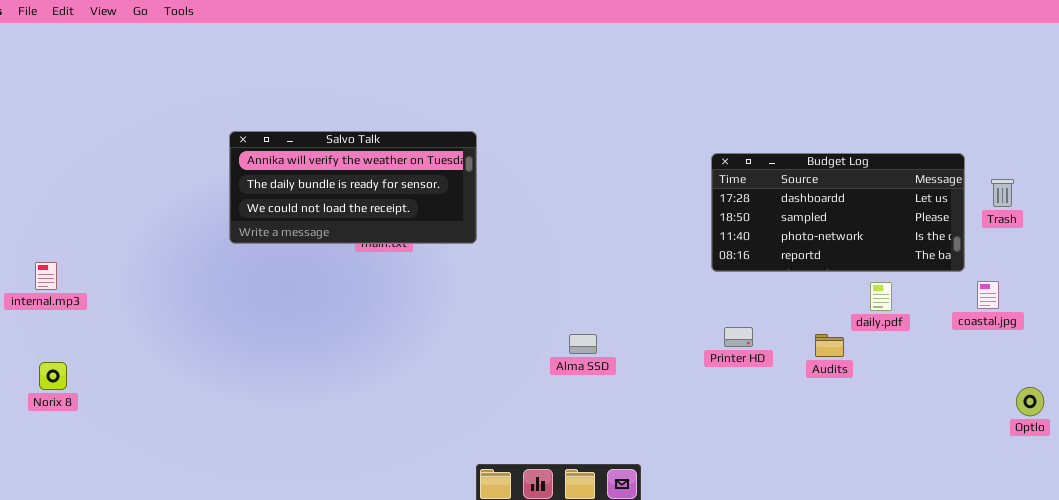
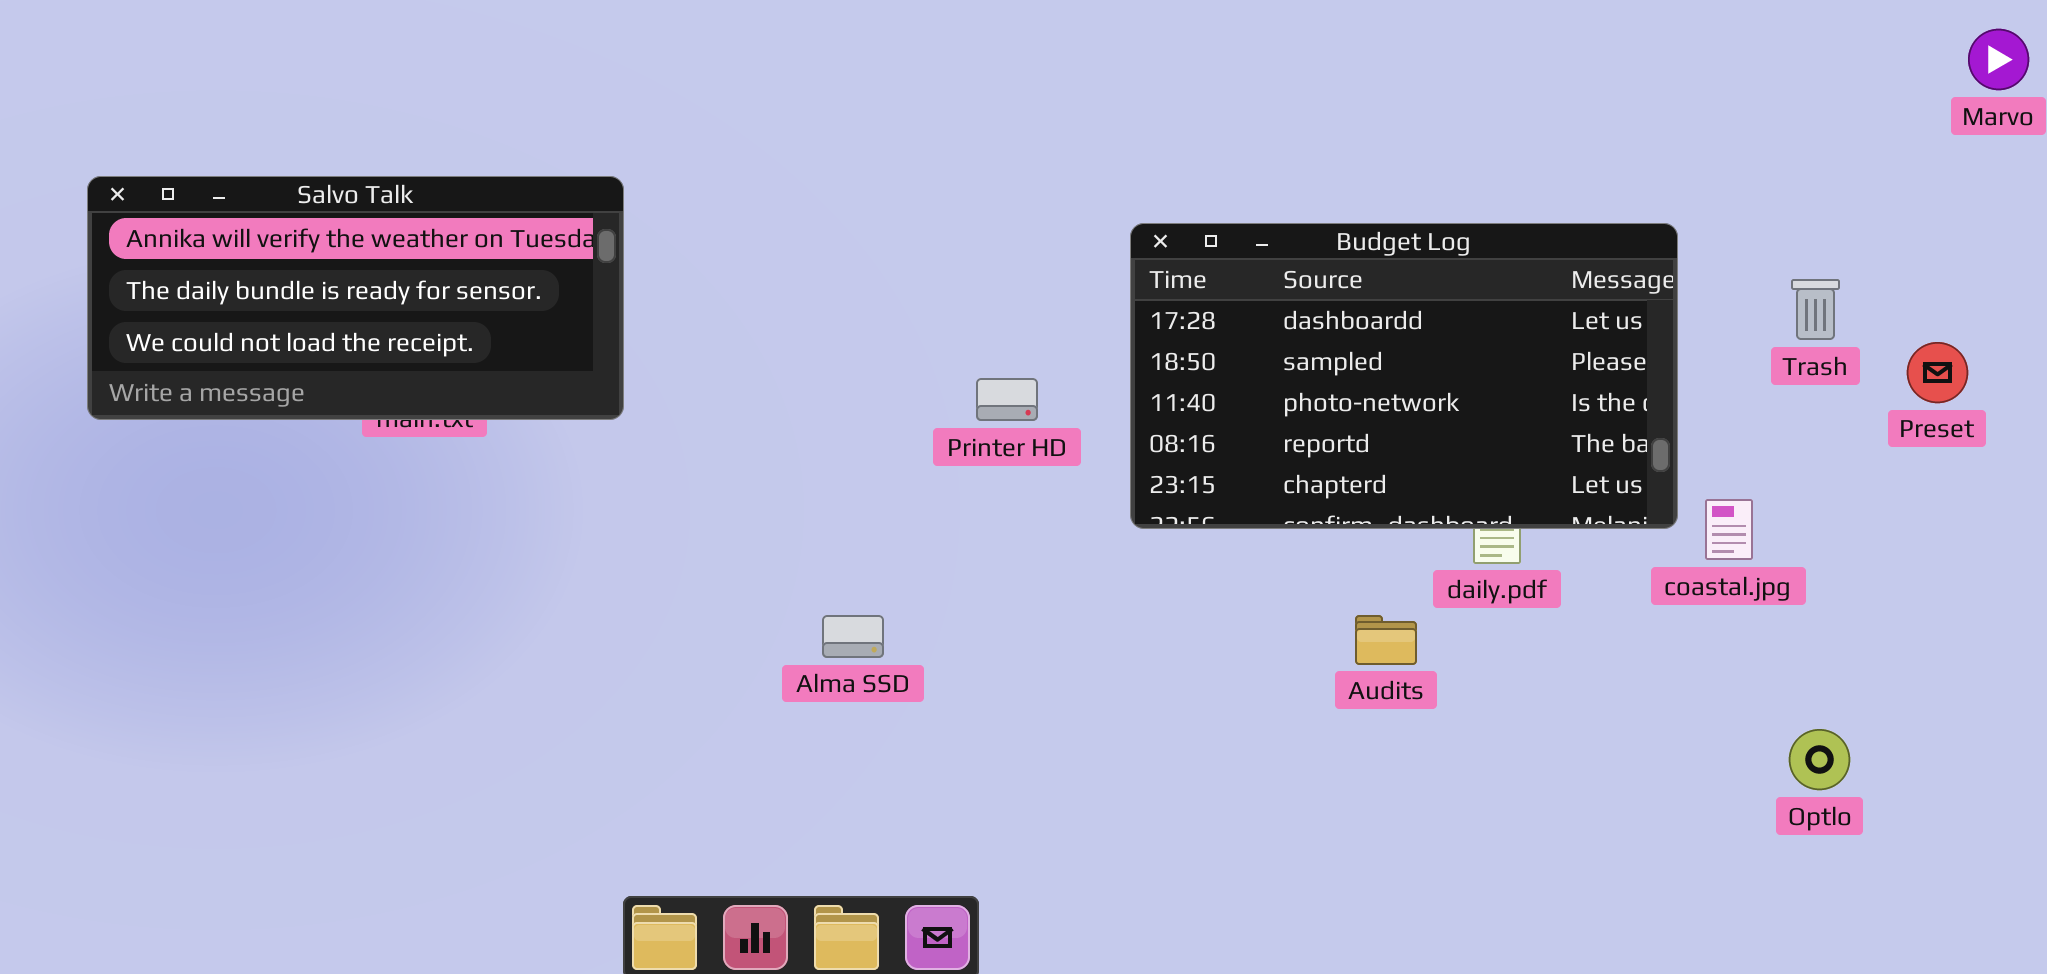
Budget Log: [711,153,965,272] -> [1130,223,1678,529], resized
Trash: [991,179,1014,207] -> [1791,279,1840,340], moved
Printer HD: [724,327,753,347] -> [976,378,1038,421], moved

